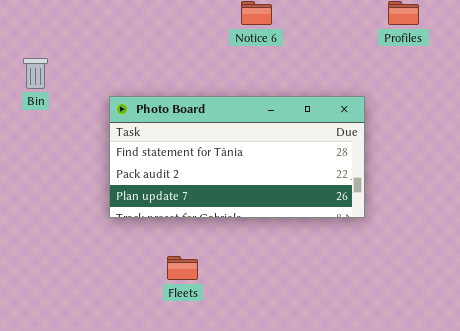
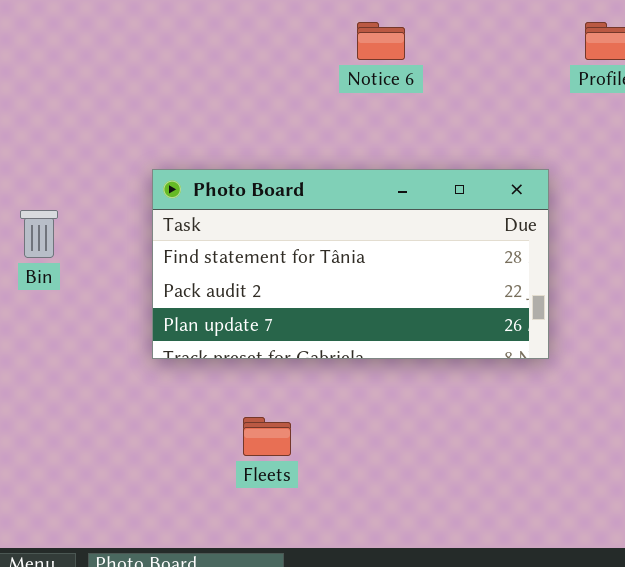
Bin: [23,58,48,89] -> [20,210,58,258], moved

